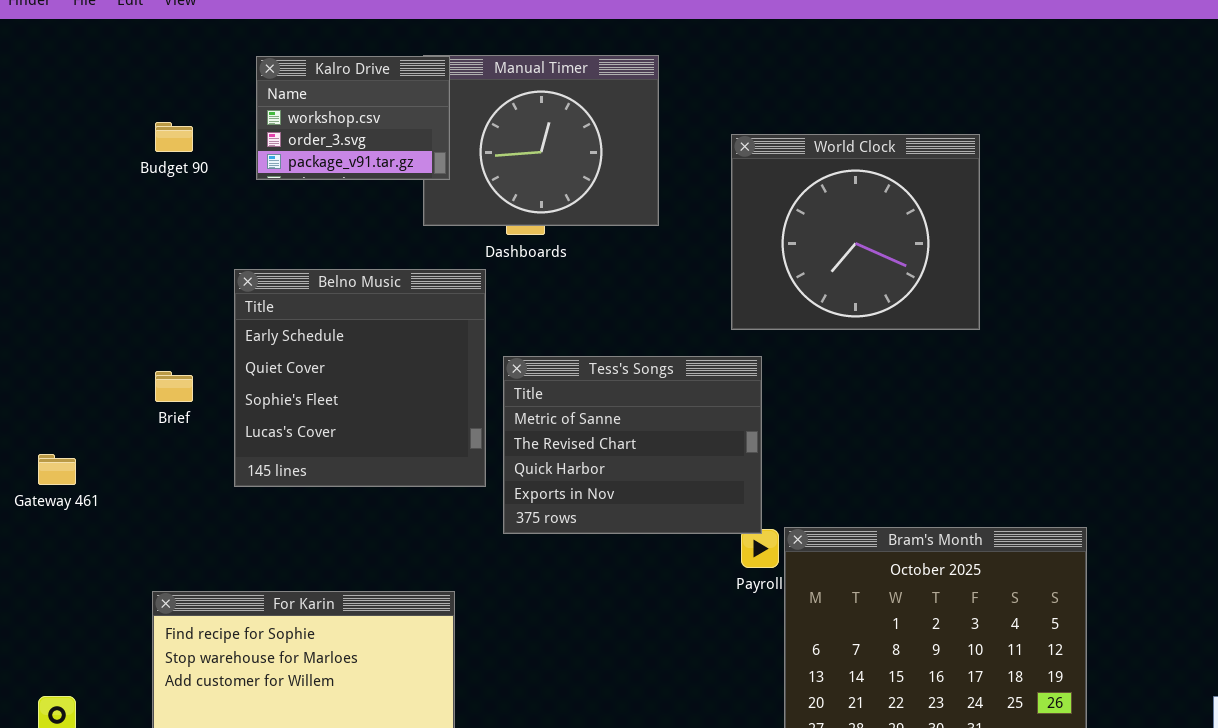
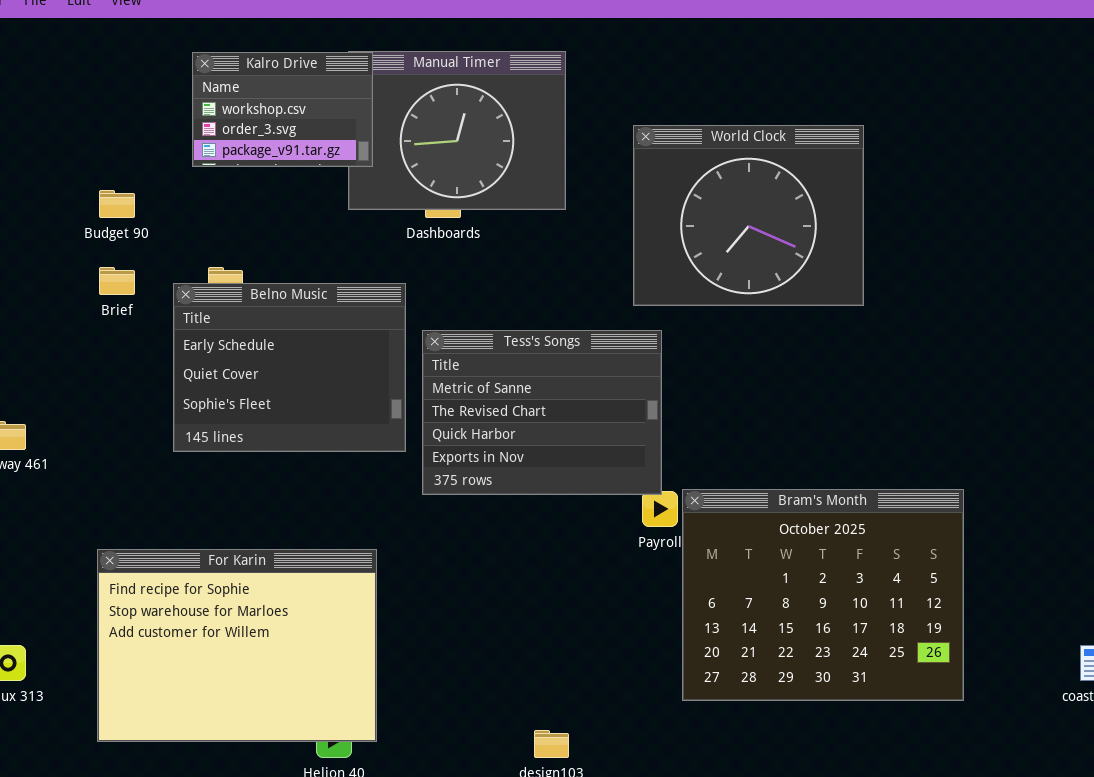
Budget 90: [155,122,193,152] -> [99,190,135,218], moved
Belno Music: [234,269,486,487] -> [173,283,406,452], resized
Brief: [155,371,193,402] -> [99,267,135,295], moved

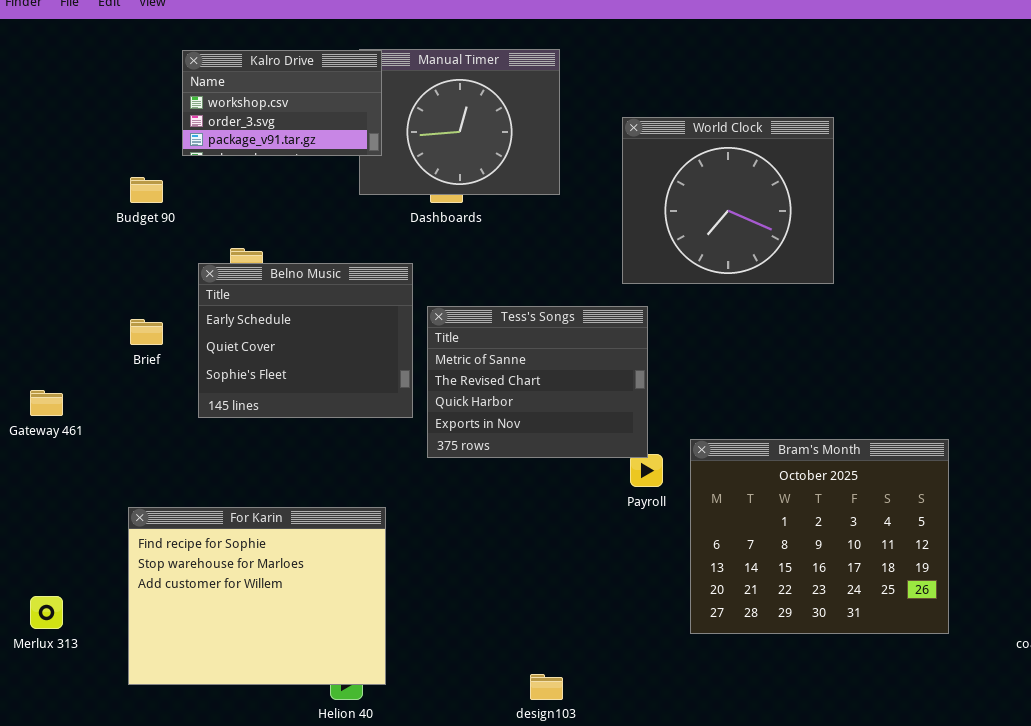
Kalro Drive: [192,52,373,167] -> [182,50,382,156], resized
Brief: [99,267,135,295] -> [130,319,163,345], moved
Bram's Month: [682,489,964,701] -> [690,439,949,634], moved

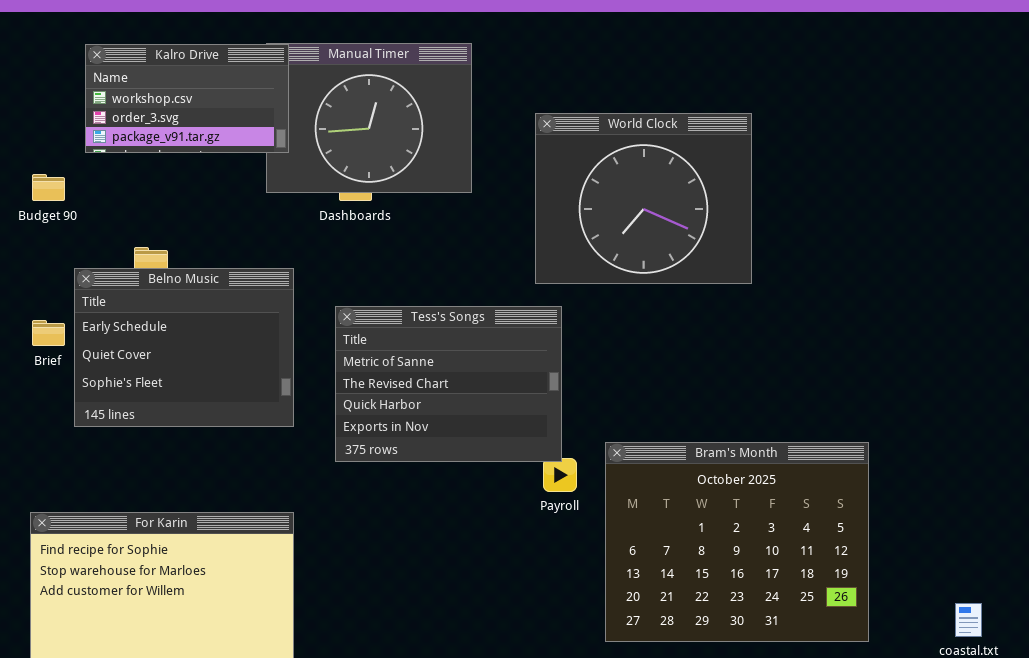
Belno Music: [198,263,413,418] -> [74,268,294,427], moved

